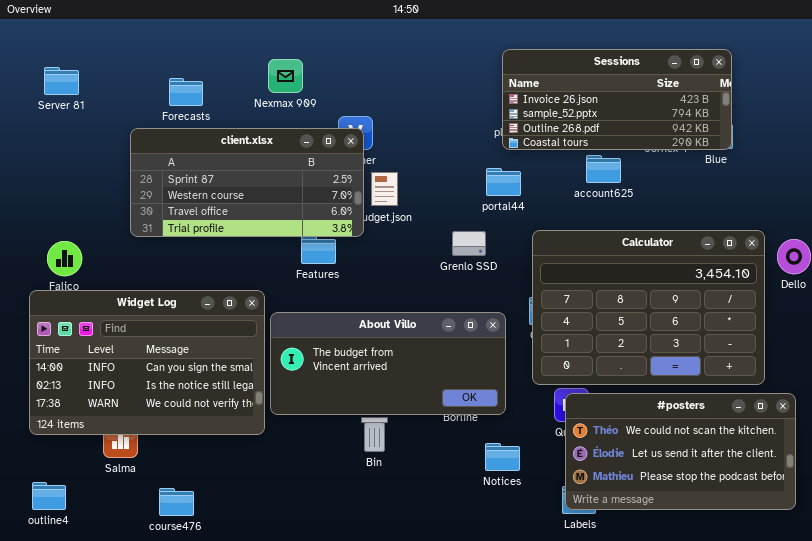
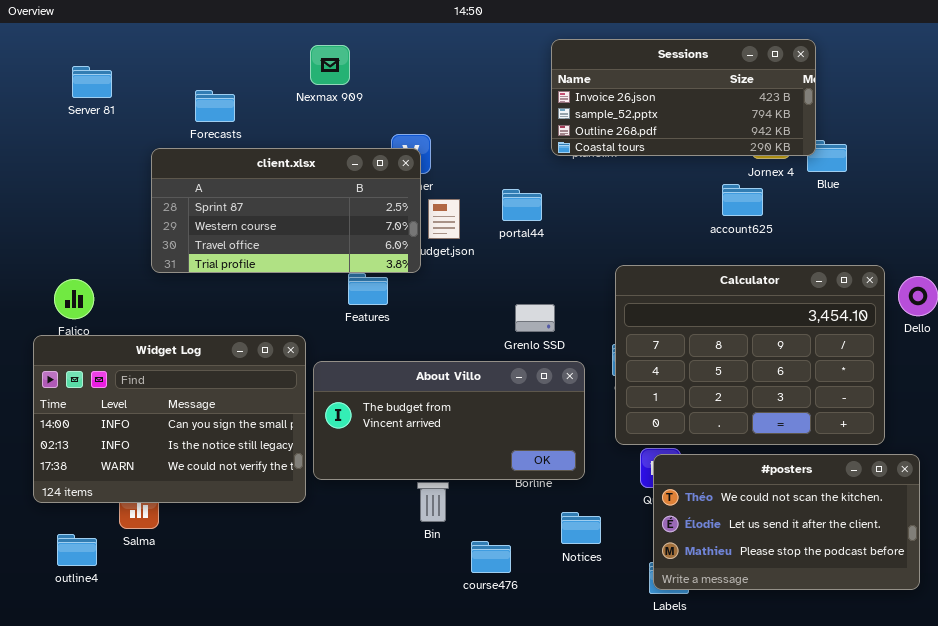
Sessions: [502,49,732,150] -> [551,39,816,156], moved
Nexmax 909: [268,59,303,93] -> [310,45,350,85], moved
Server 81: [44,67,79,95] -> [72,66,112,98], moved
account625: [586,155,621,183] -> [722,184,763,216], moved
portal44: [486,168,521,196] -> [502,189,542,221], moved
Grenlo SSD: [452,231,486,256] -> [515,304,555,332], moved
outline4: [32,482,66,510] -> [57,534,97,566], moved
course476: [159,488,194,516] -> [471,541,511,573], moved

